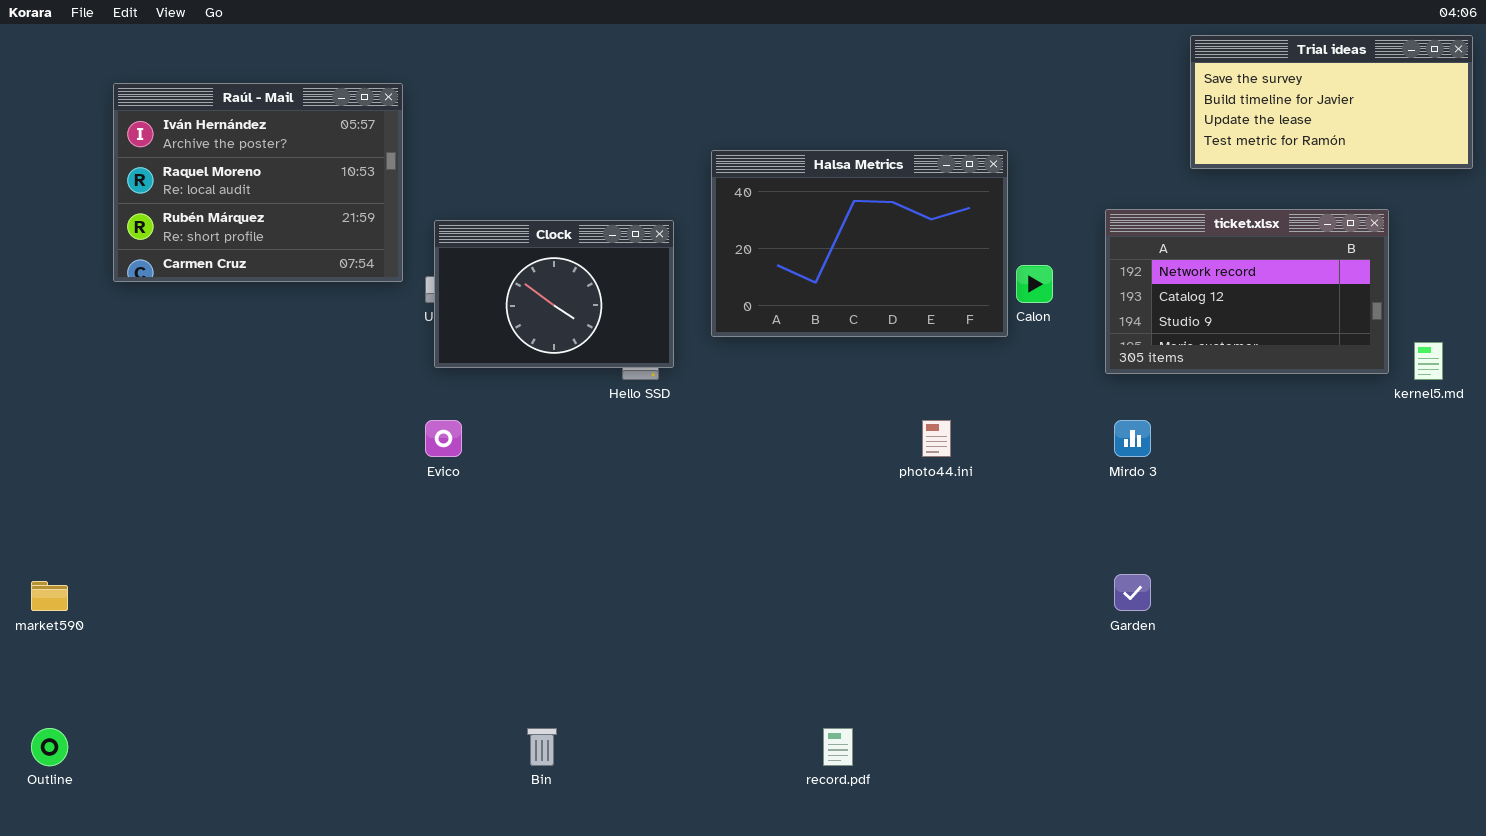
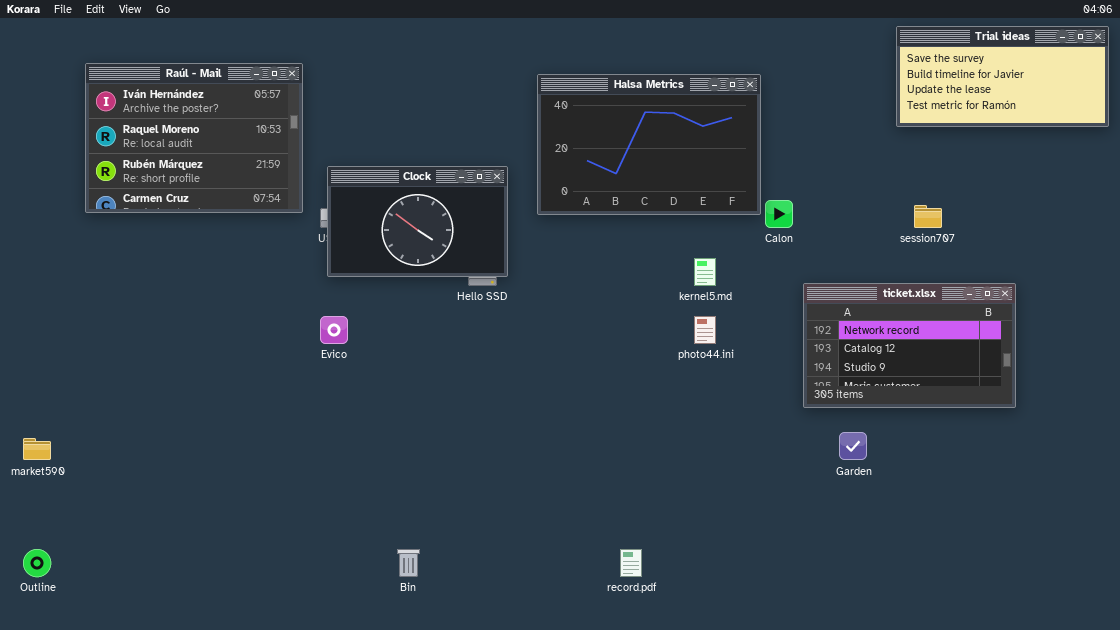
Halsa Metrics: [711,150,1008,337] -> [537,74,761,215], moved
ticket.xlsx: [1105,209,1389,374] -> [803,283,1016,408], moved
kernel5.md: [1414,342,1443,380] -> [694,258,716,286], moved

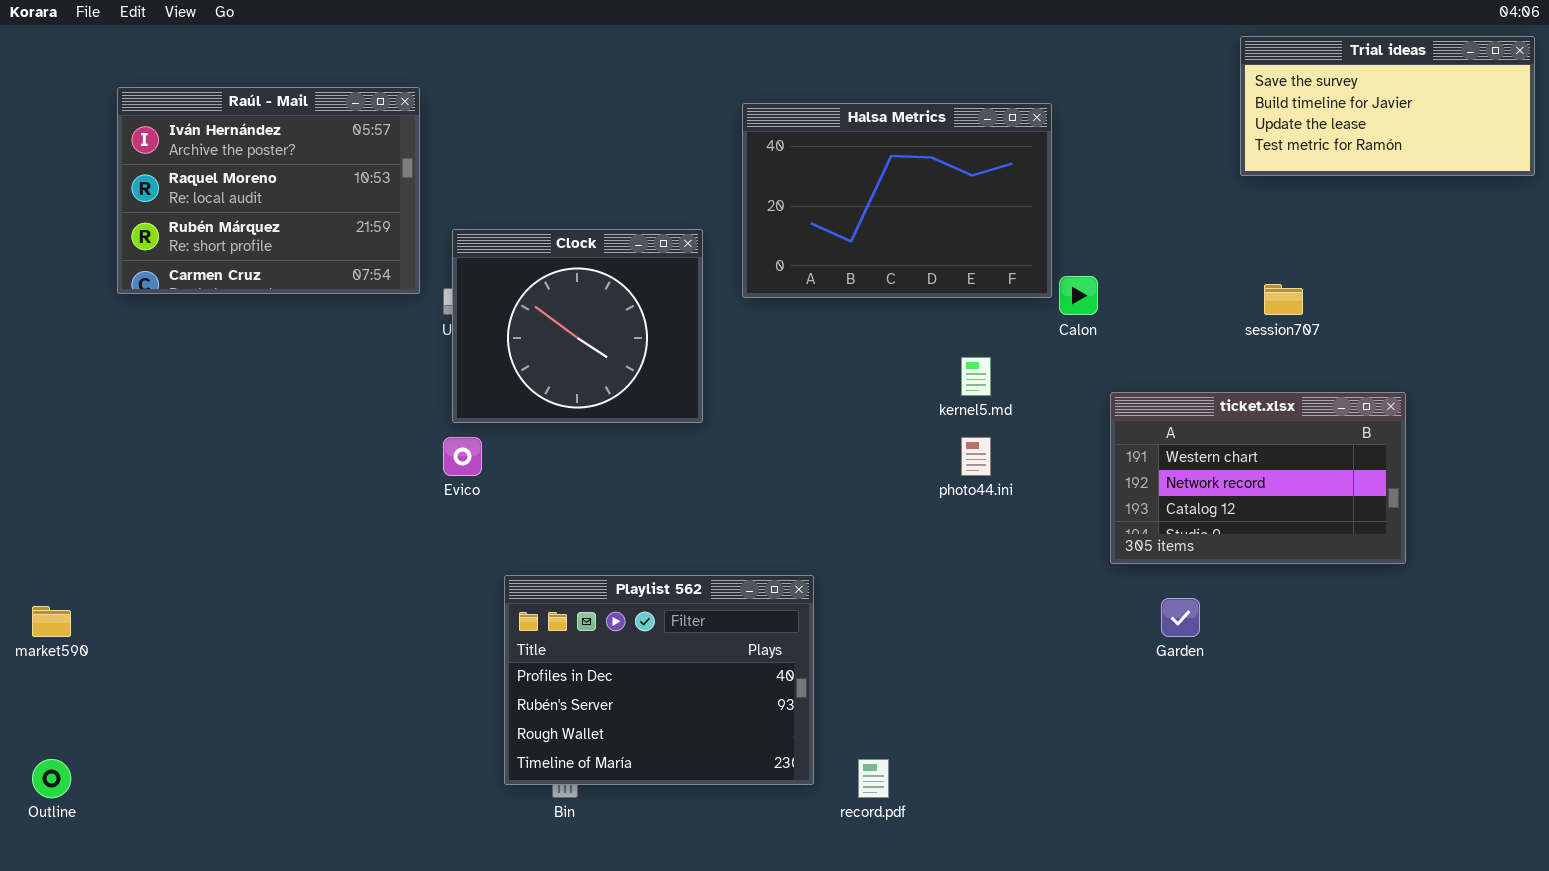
Clock: [327,166,508,277] -> [452,229,703,423], resized
ticket.xlsx: [803,283,1016,408] -> [1110,392,1406,564], scrolled up 1 row
Playlist 562: none -> [504,575,814,785], opened

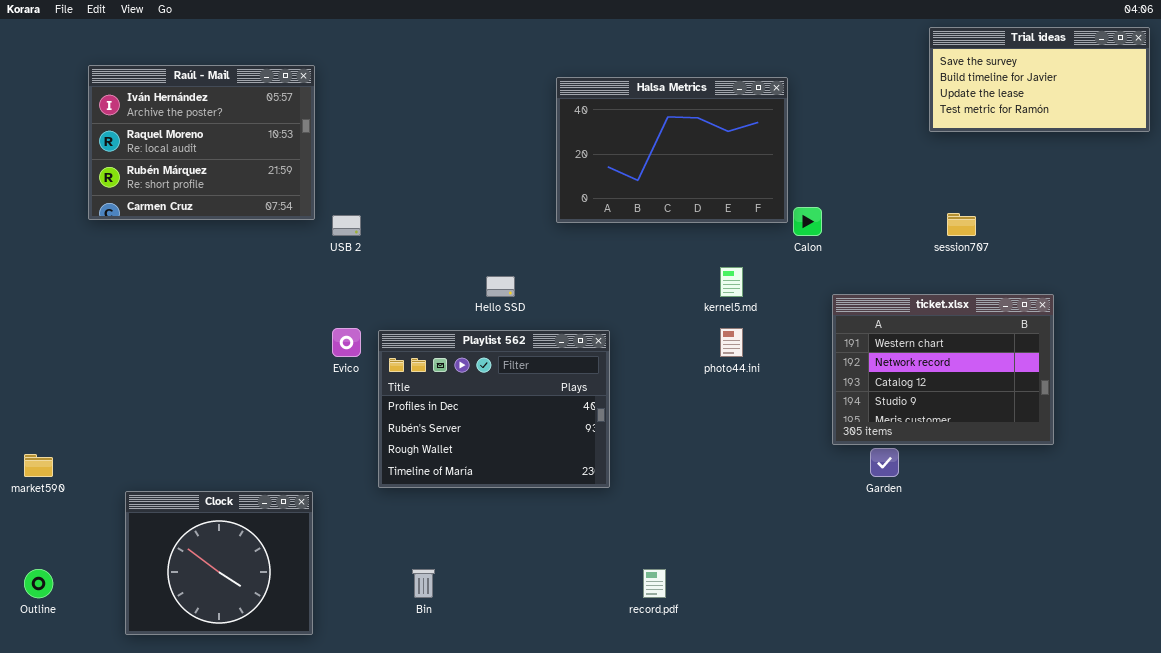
Clock: [452,229,703,423] -> [125,491,313,635], moved
ticket.xlsx: [1110,392,1406,564] -> [832,294,1054,445], resized
Playlist 562: [504,575,814,785] -> [378,330,610,488], moved

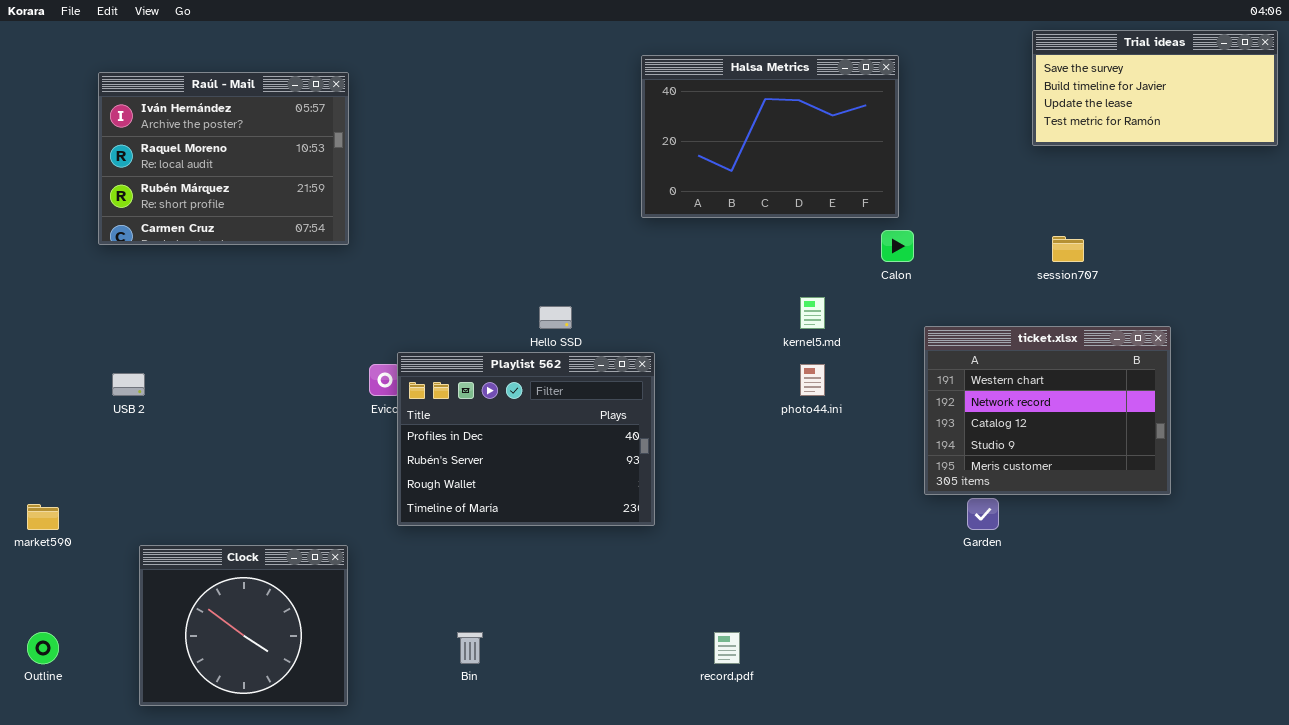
Halsa Metrics: [556,77,788,223] -> [641,55,899,218], moved
USB 2: [332,215,361,236] -> [112,373,145,396], moved
Playlist 562: [378,330,610,488] -> [397,352,655,526], moved

